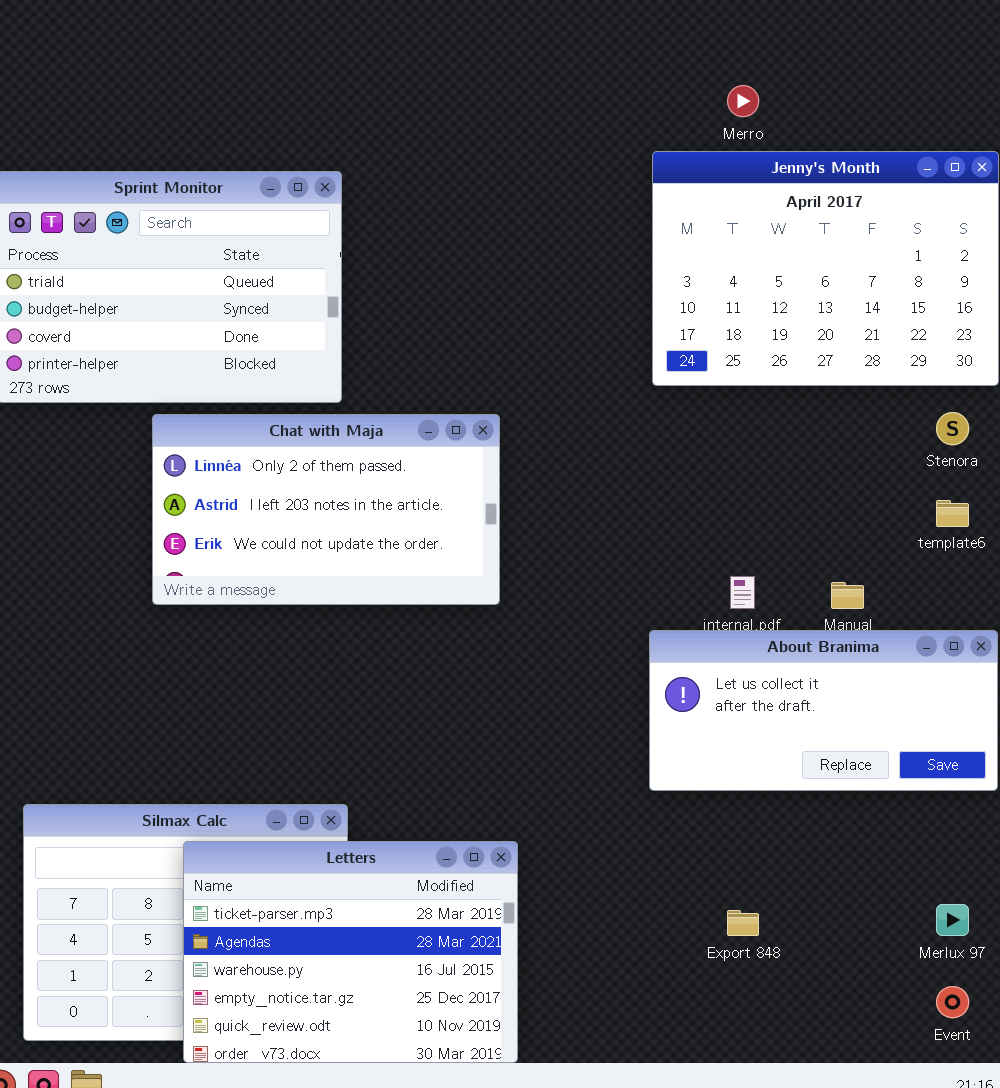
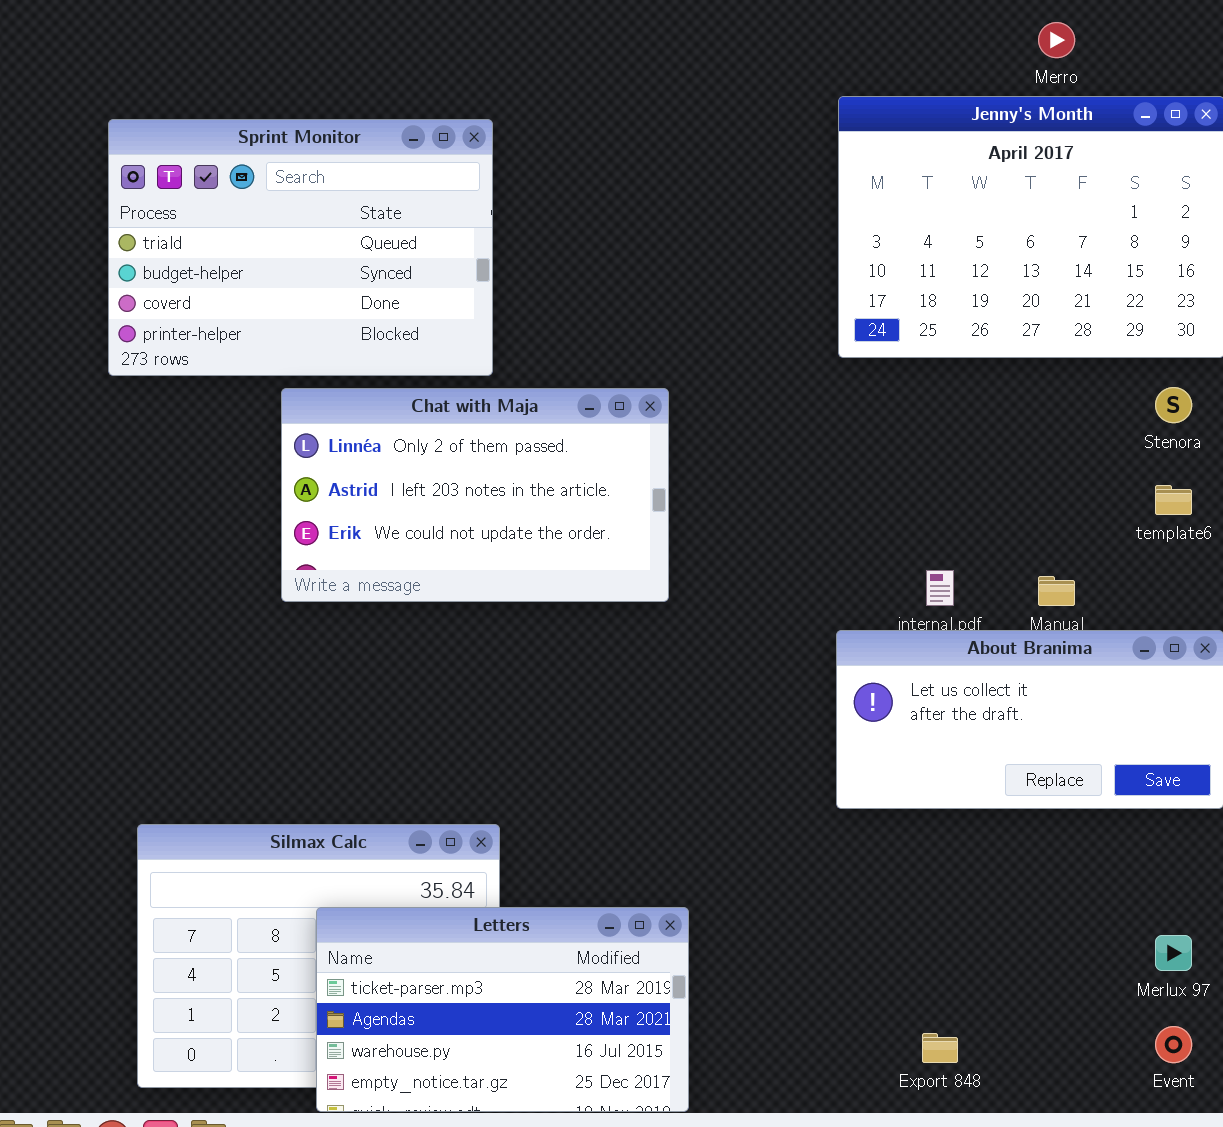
Merro: [727,85,759,117] -> [1038,22,1075,58], moved
Letters: [183,841,518,1063] -> [316,907,689,1112], resized
Export 848: [727,910,759,936] -> [922,1033,958,1063], moved

